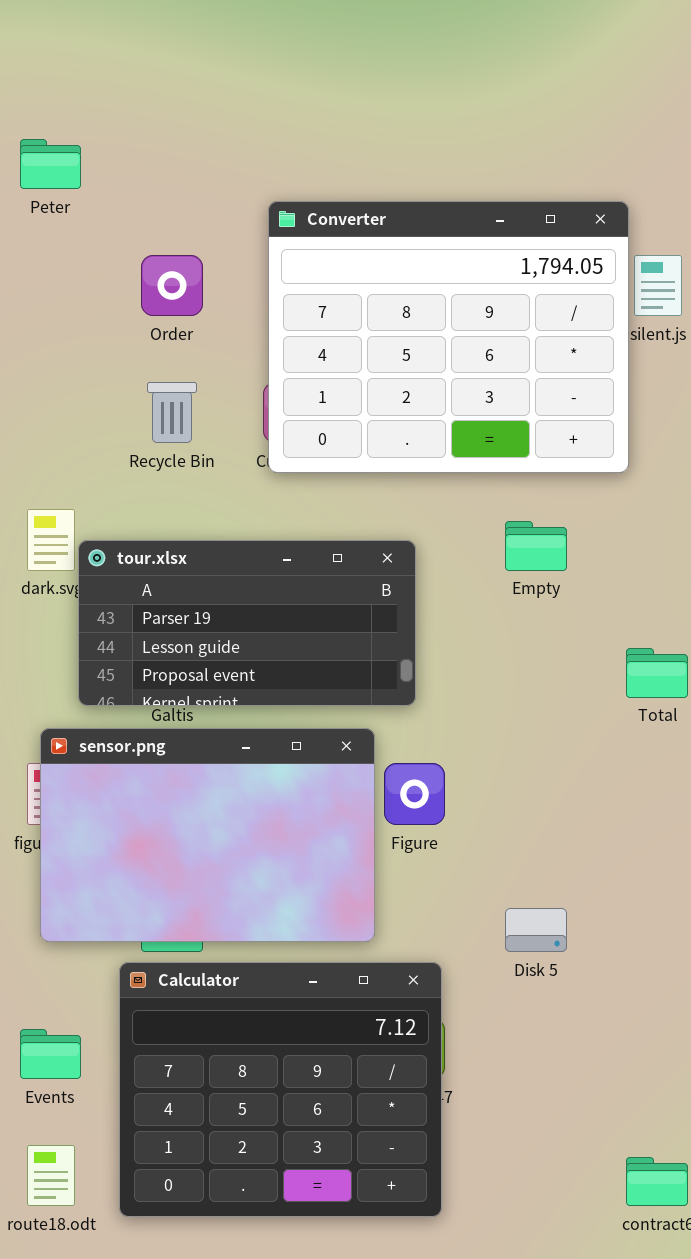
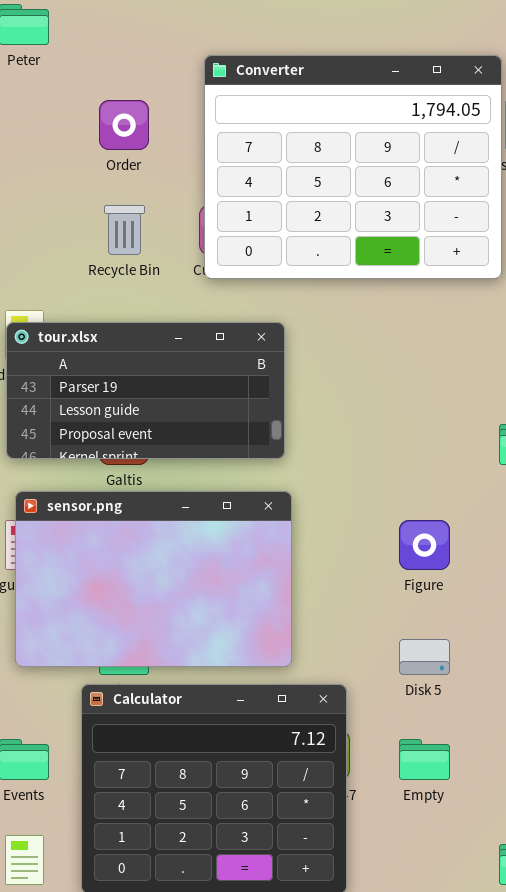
Empty: [505,521,567,571] -> [399,739,450,780], moved
tour.xlsx: [78,540,416,706] -> [6,322,285,459], moved
Figure: [384,763,445,825] -> [399,520,450,570], moved

